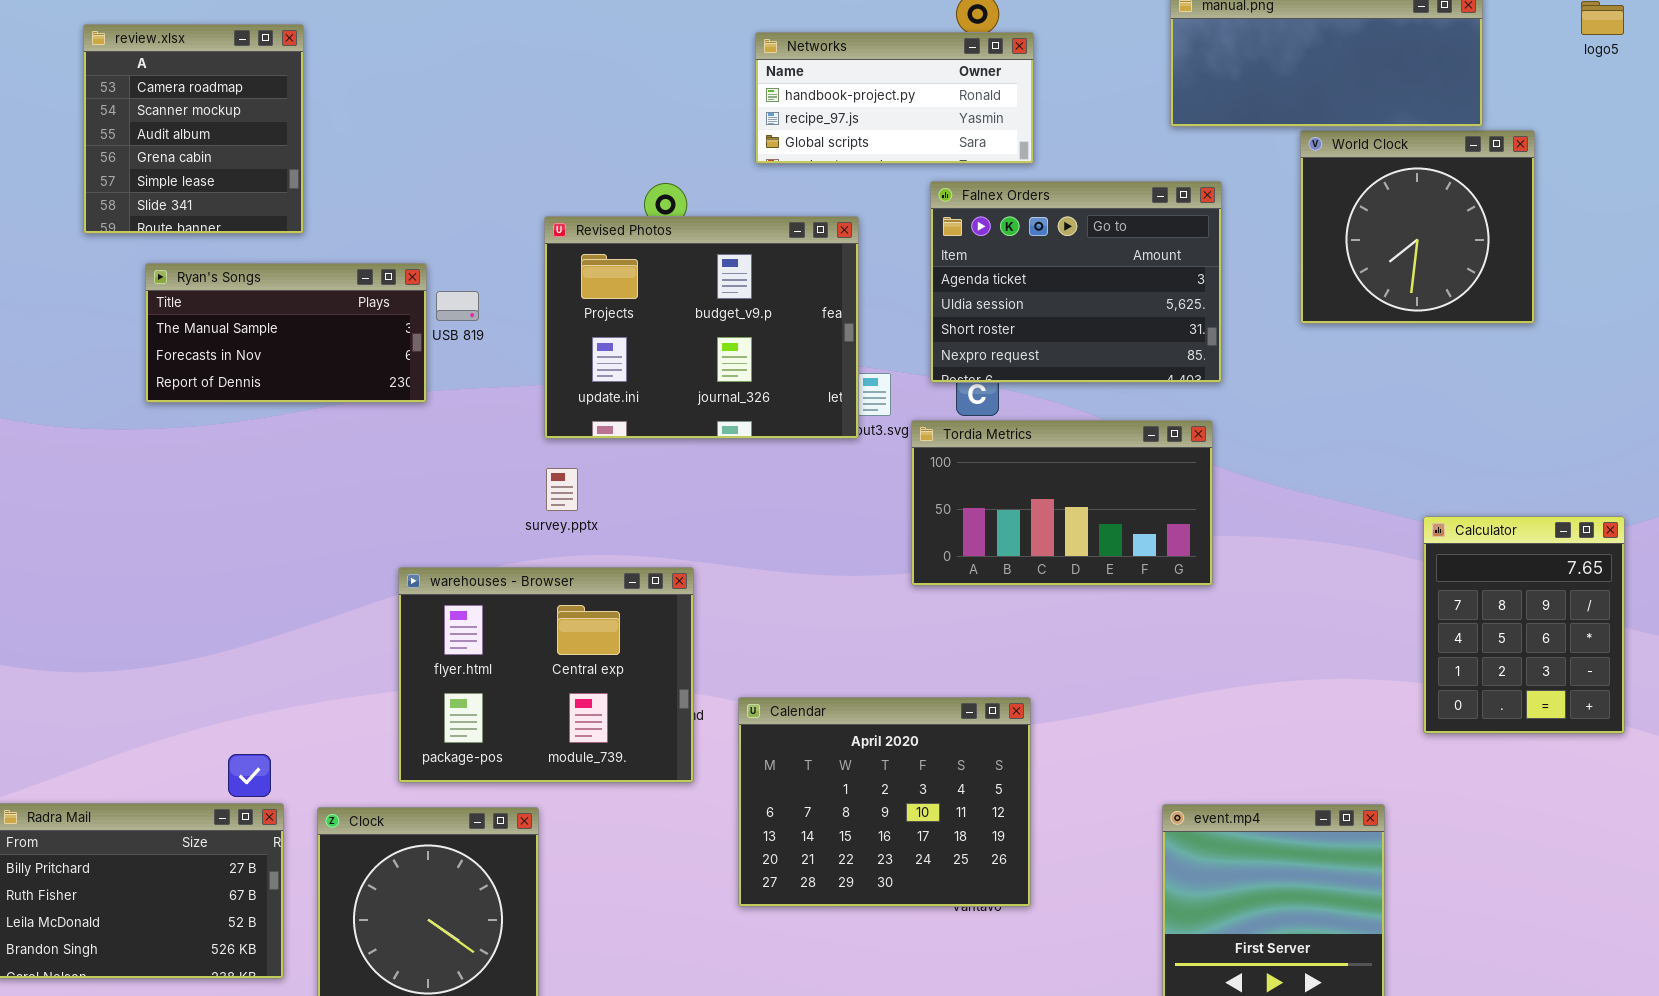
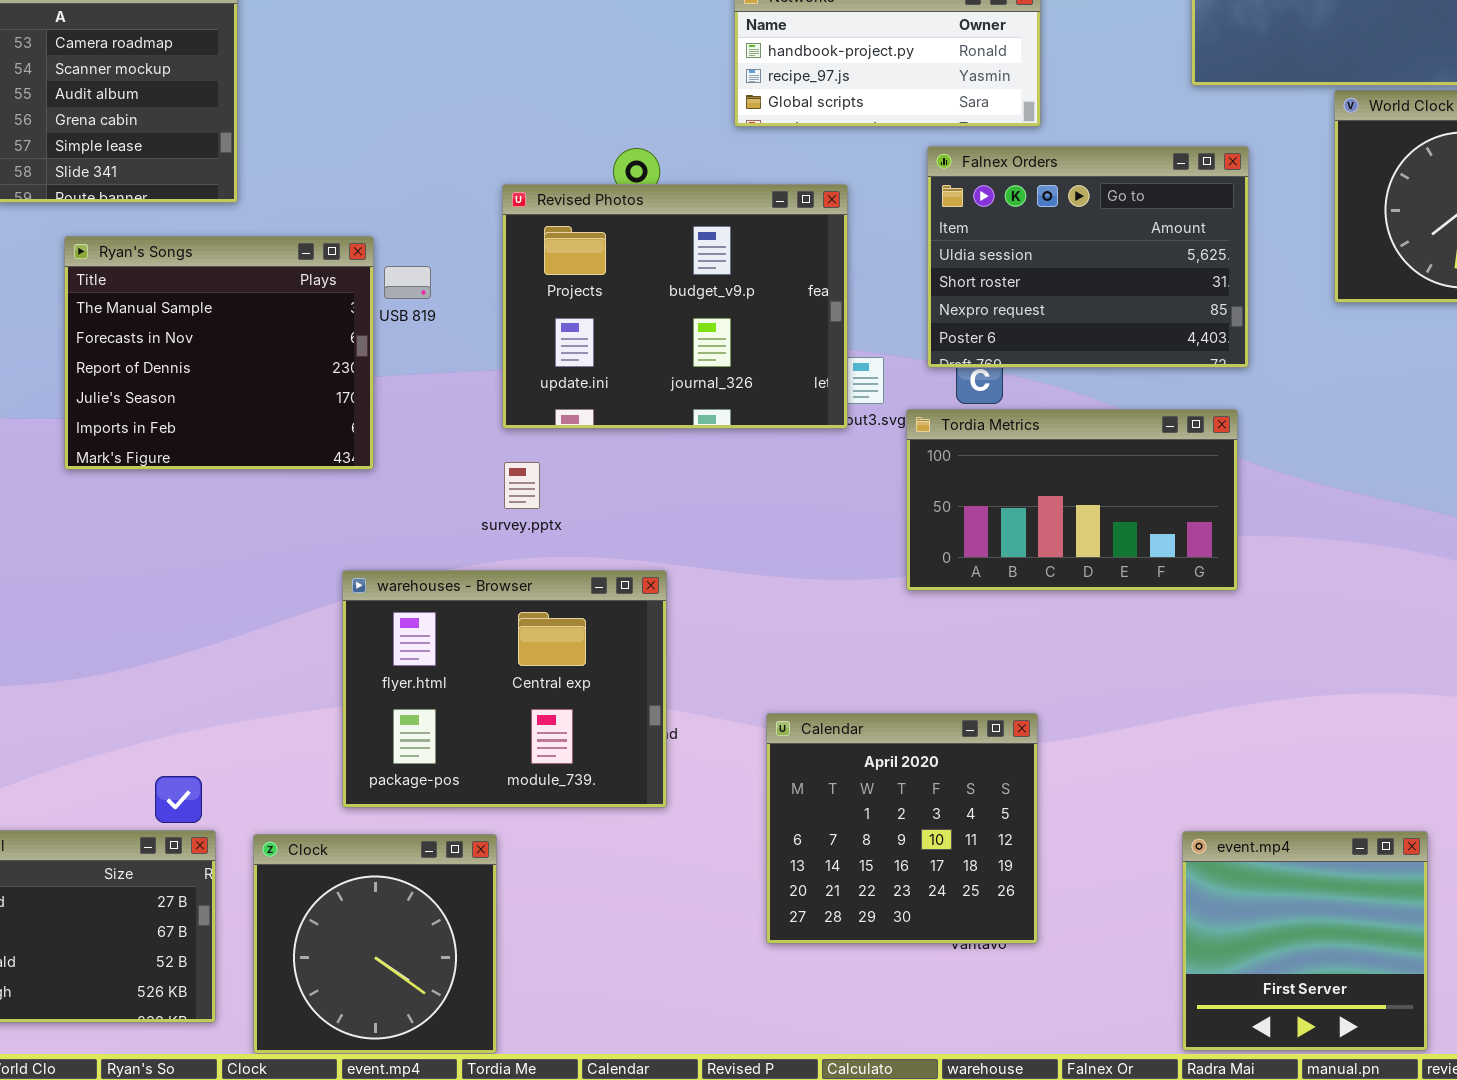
Falnex Orders: [930,181,1222,383] -> [927,146,1249,368], scrolled down 1 row
Ryan's Songs: [145,263,427,403] -> [64,236,374,470], resized
Calendar: [738,697,1031,907] -> [766,713,1038,944], resized

